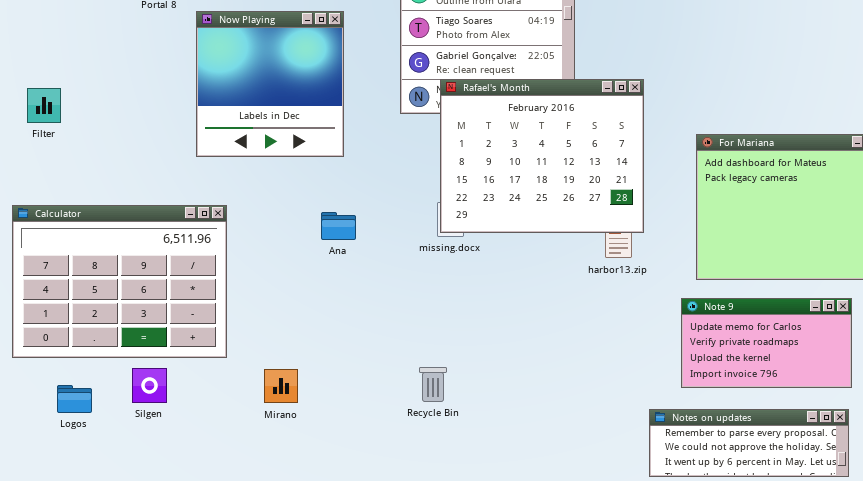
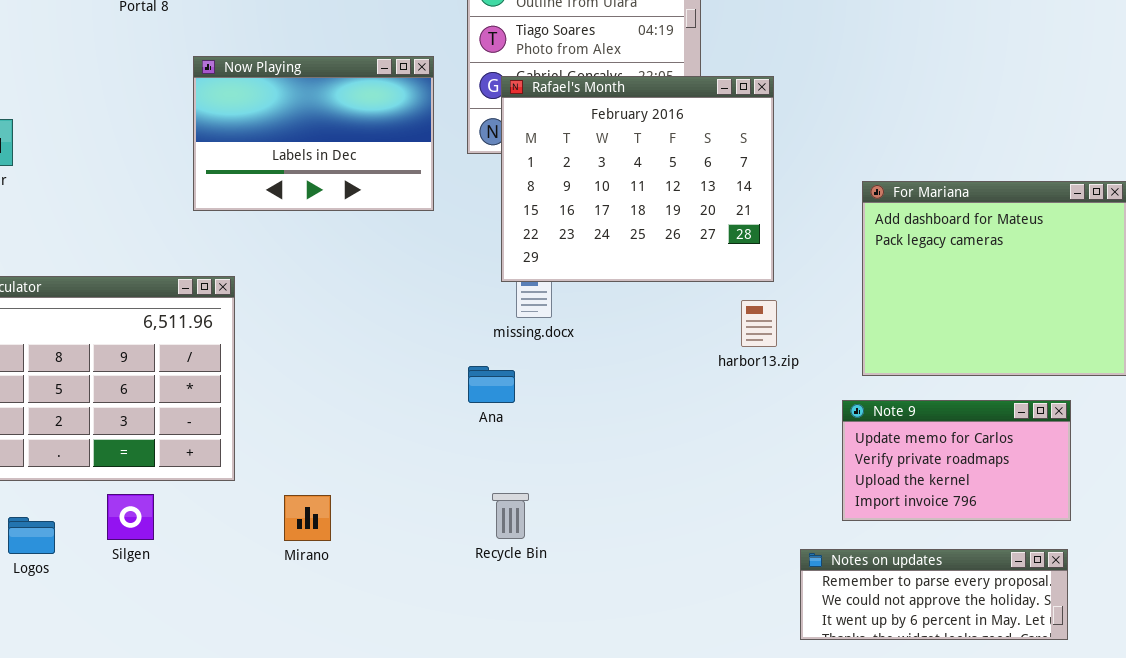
Now Playing: [196,11,344,157] -> [193,56,434,211], resized
Rafael's Month: [440,79,644,233] -> [501,76,774,282], moved
Ana: [321,212,356,240] -> [468,366,515,403], moved

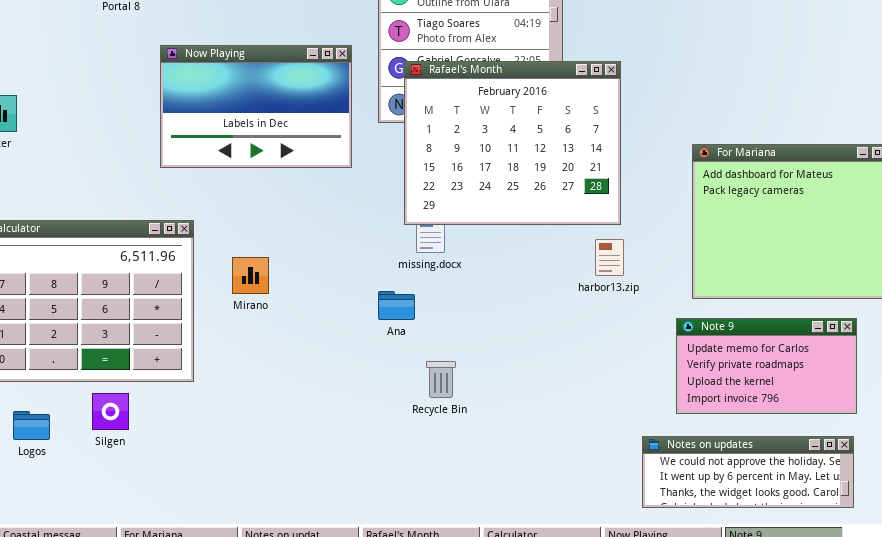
Recycle Bin: [492,493,529,539] -> [426,361,456,398], moved
Mirano: [284,495,331,541] -> [232,257,269,294], moved
Notes on updates: [800,549,1068,640] -> [642,436,854,508], scrolled down 1 row

